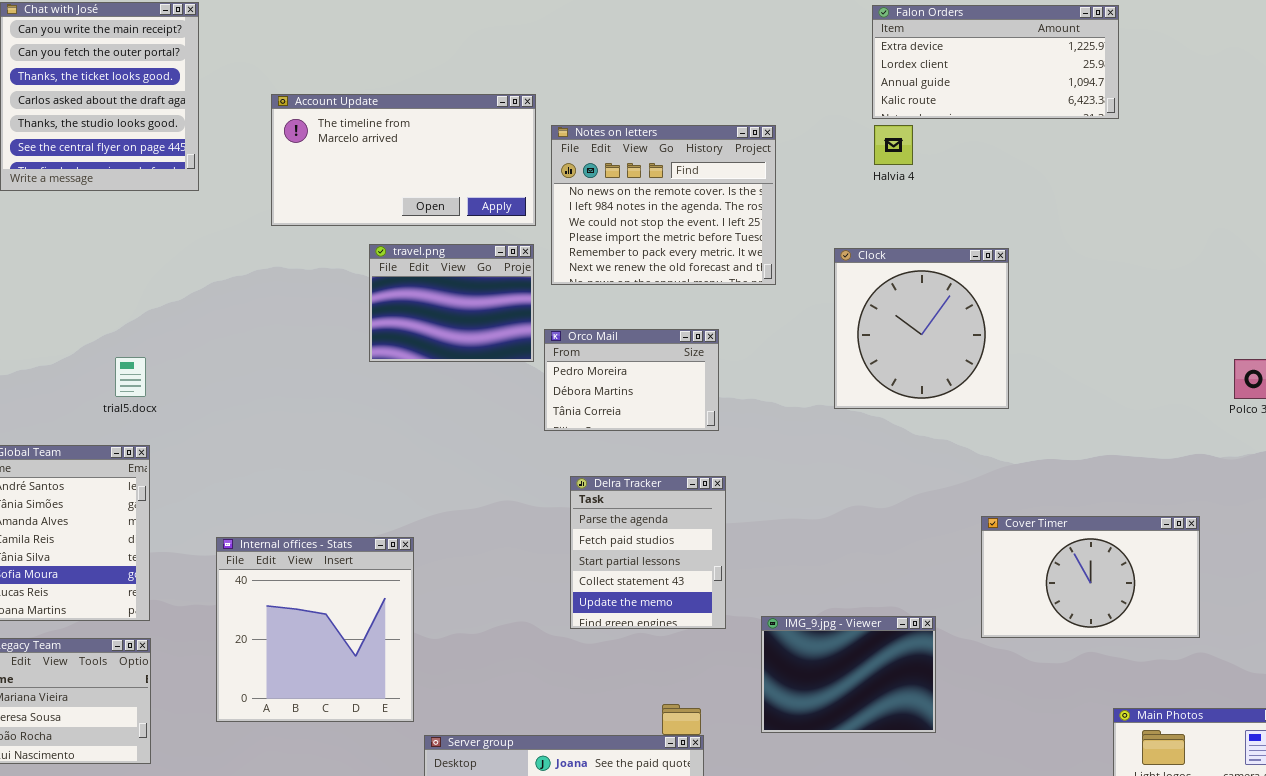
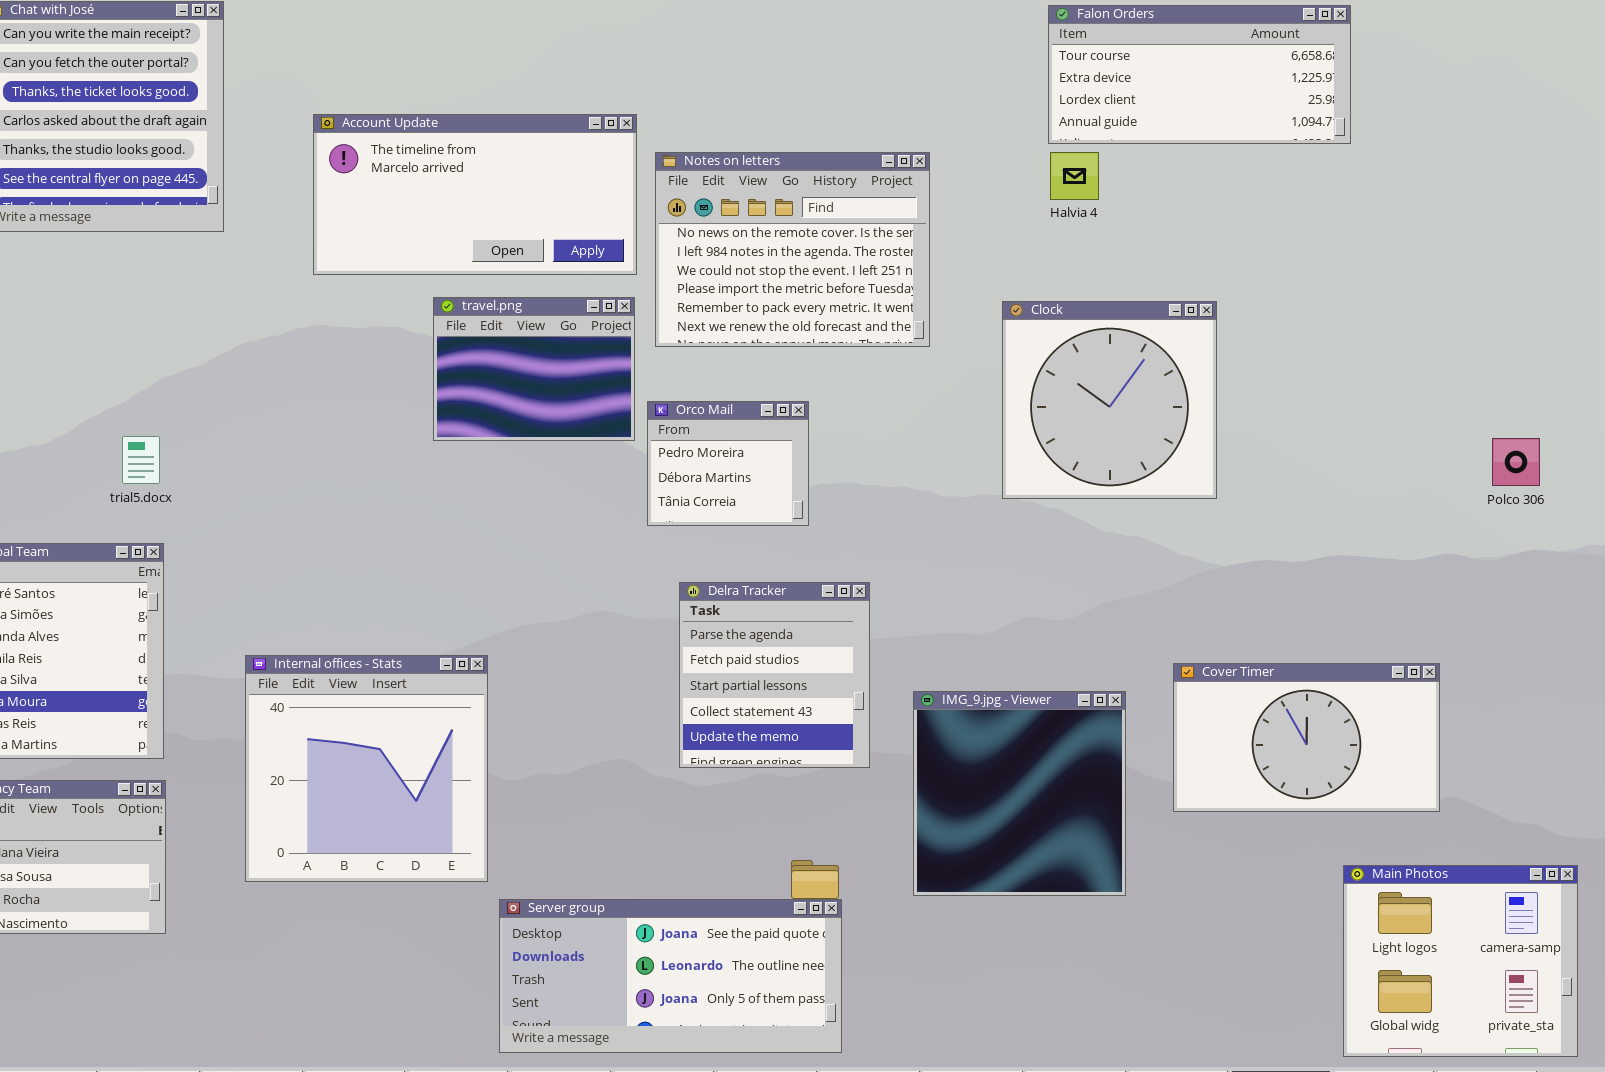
Falon Orders: [872,5,1119,119] -> [1048,5,1351,144], scrolled up 1 row
Orco Mail: [544,329,719,431] -> [647,401,809,526], resized
Cover Timer: [981,516,1200,638] -> [1173,663,1440,812], moved
IMG_9.jpg - Viewer: [761,616,936,733] -> [913,691,1126,896], resized

